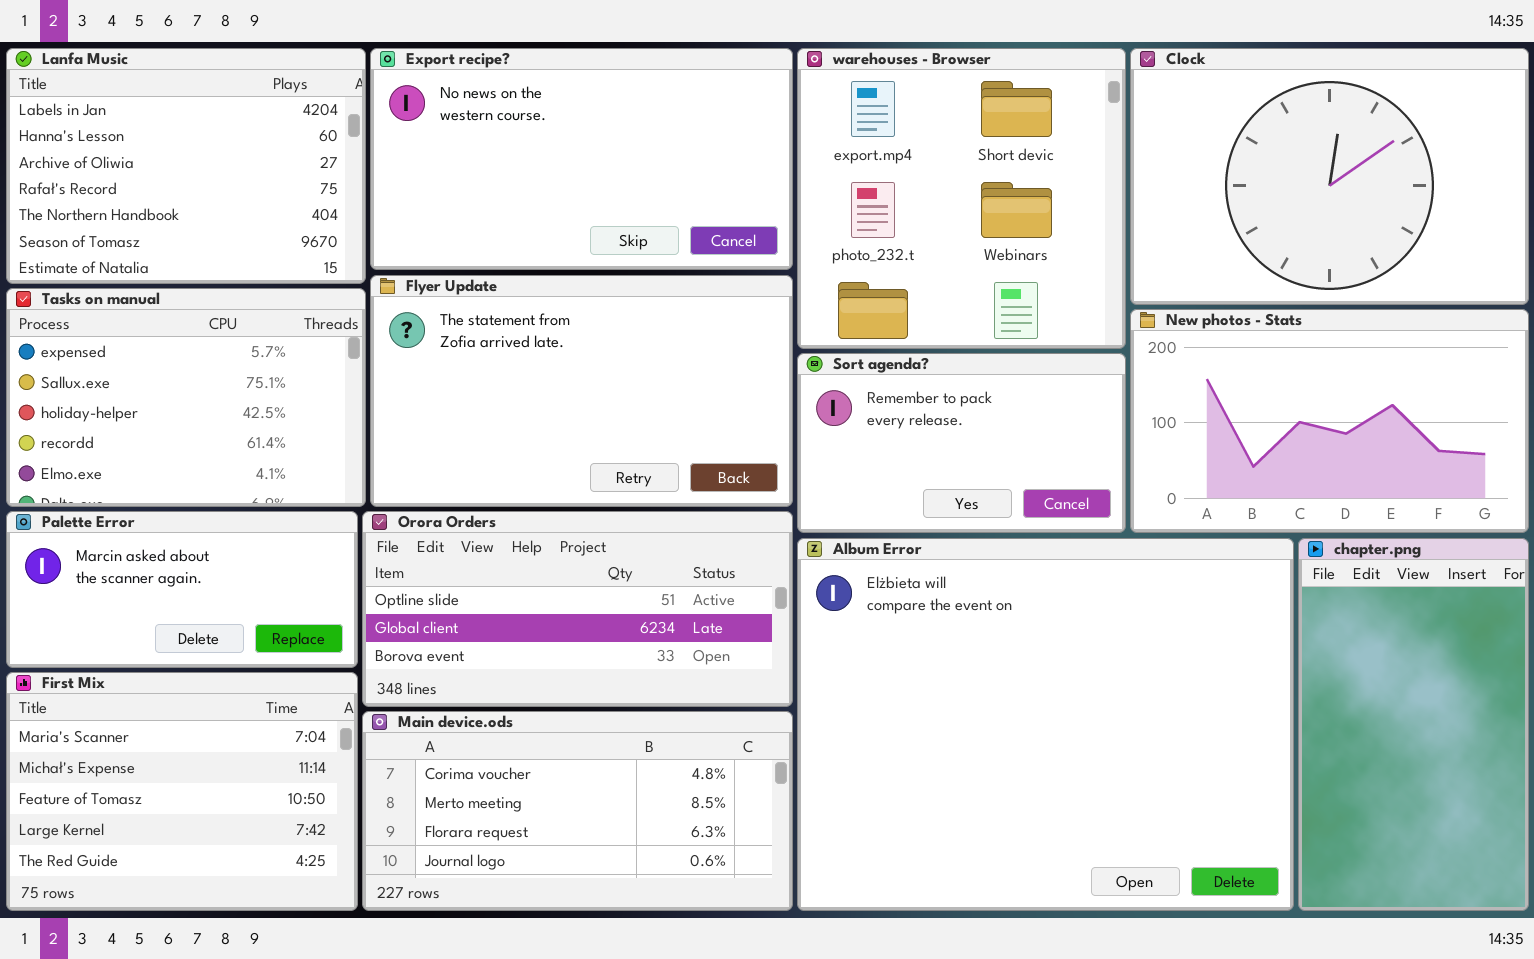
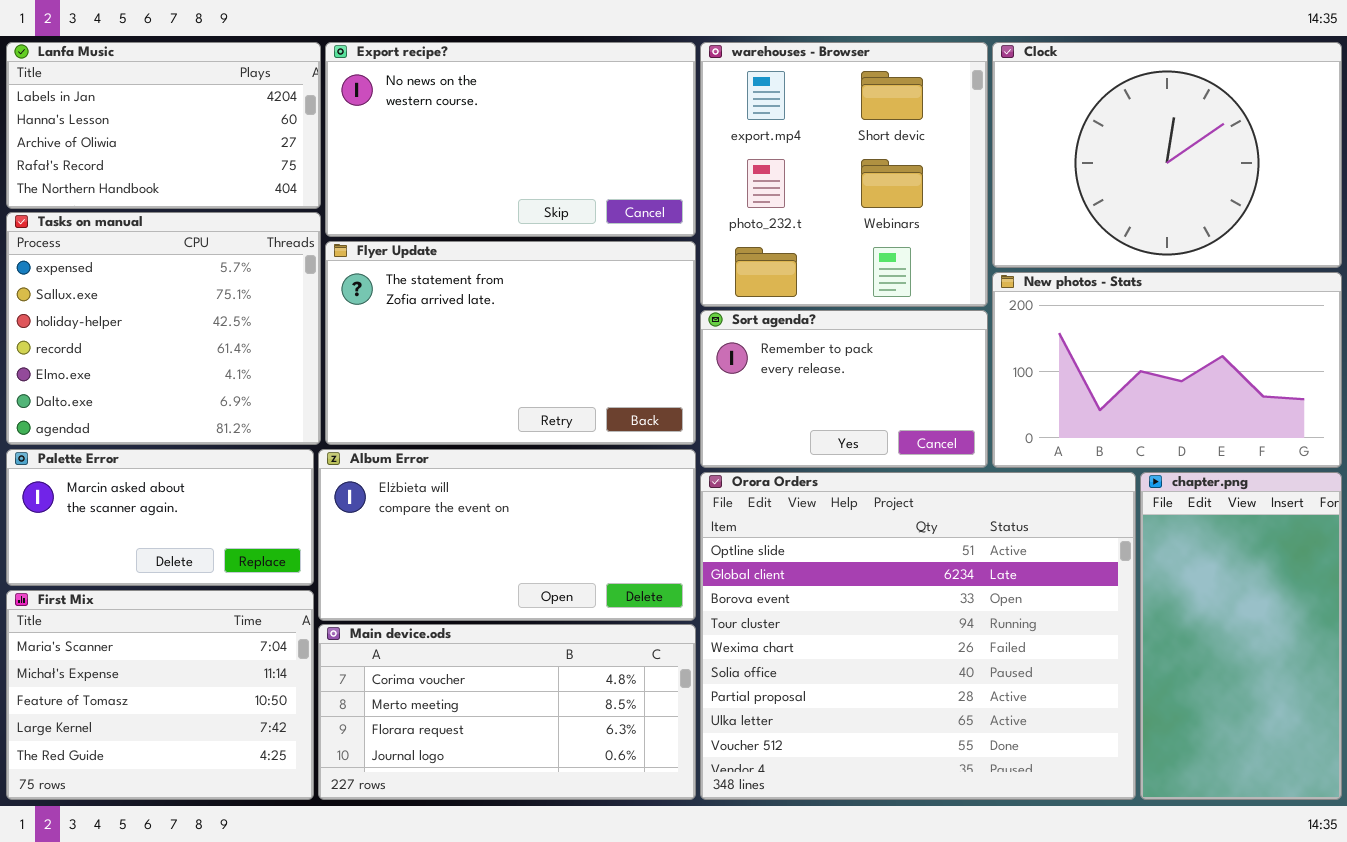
Lanfa Music: [6,48,366,284] -> [6,42,321,209], resized
Tasks on manual: [6,288,366,507] -> [6,212,321,445], resized
Orora Orders: [362,511,793,707] -> [700,472,1136,800], moved, resized
Album Error: [797,538,1294,911] -> [318,449,696,621], moved, resized

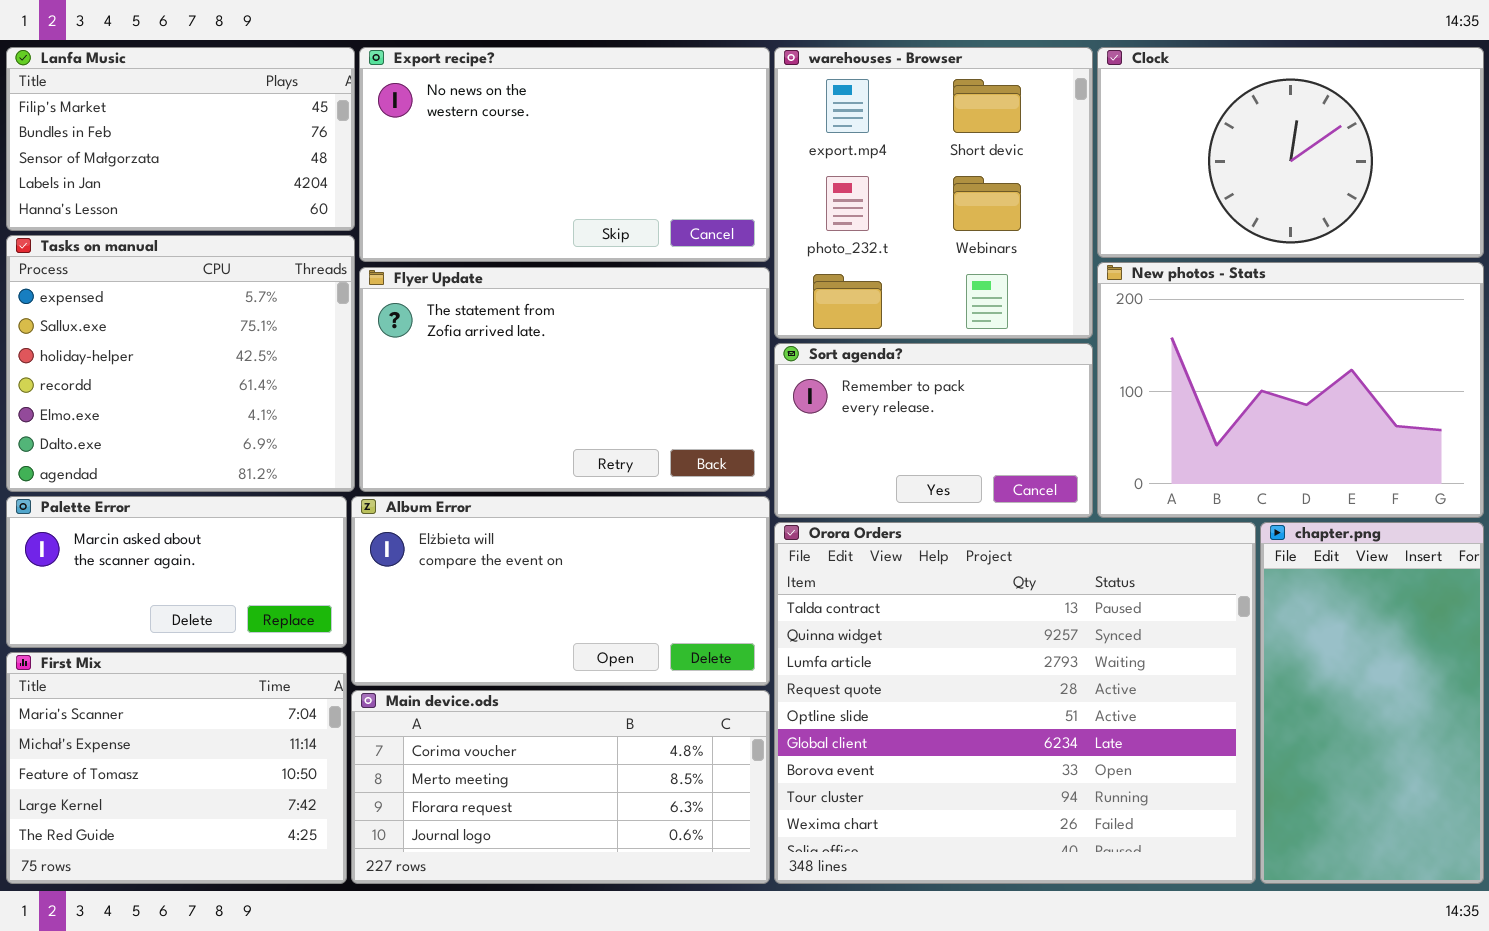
Lanfa Music: [6,42,321,209] -> [6,47,355,231], scrolled up 3 rows
Clock: [992,42,1342,268] -> [1097,47,1484,258], resized
New photos - Stats: [992,272,1342,468] -> [1097,262,1484,518], resized
Orora Orders: [700,472,1136,800] -> [774,522,1256,884], scrolled up 4 rows

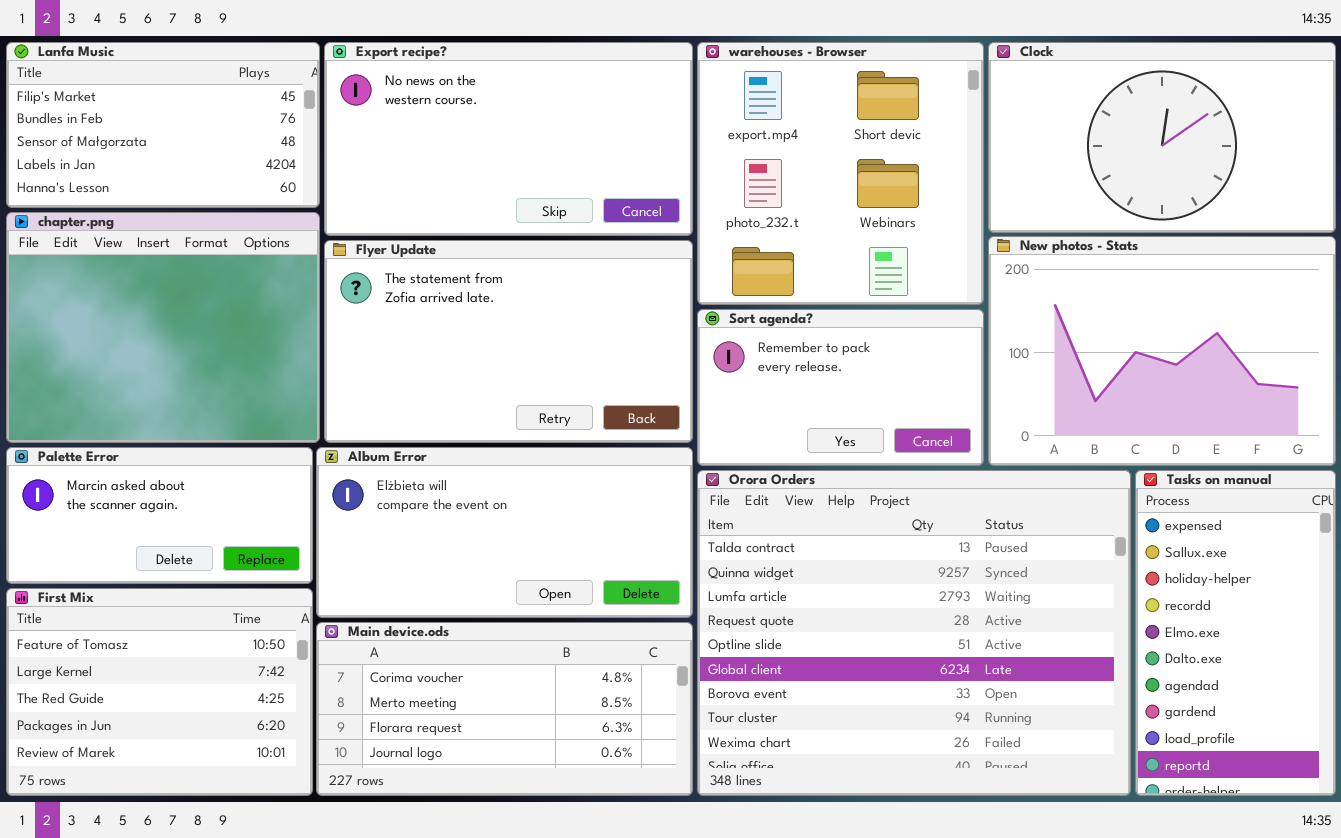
Tasks on manual: [6,235,355,492] -> [1135,470,1336,796], moved, resized
chapter.png: [1260,522,1484,884] -> [6,212,320,443], moved, resized
First Mix: [6,652,347,884] -> [6,588,313,796], scrolled down 2 rows

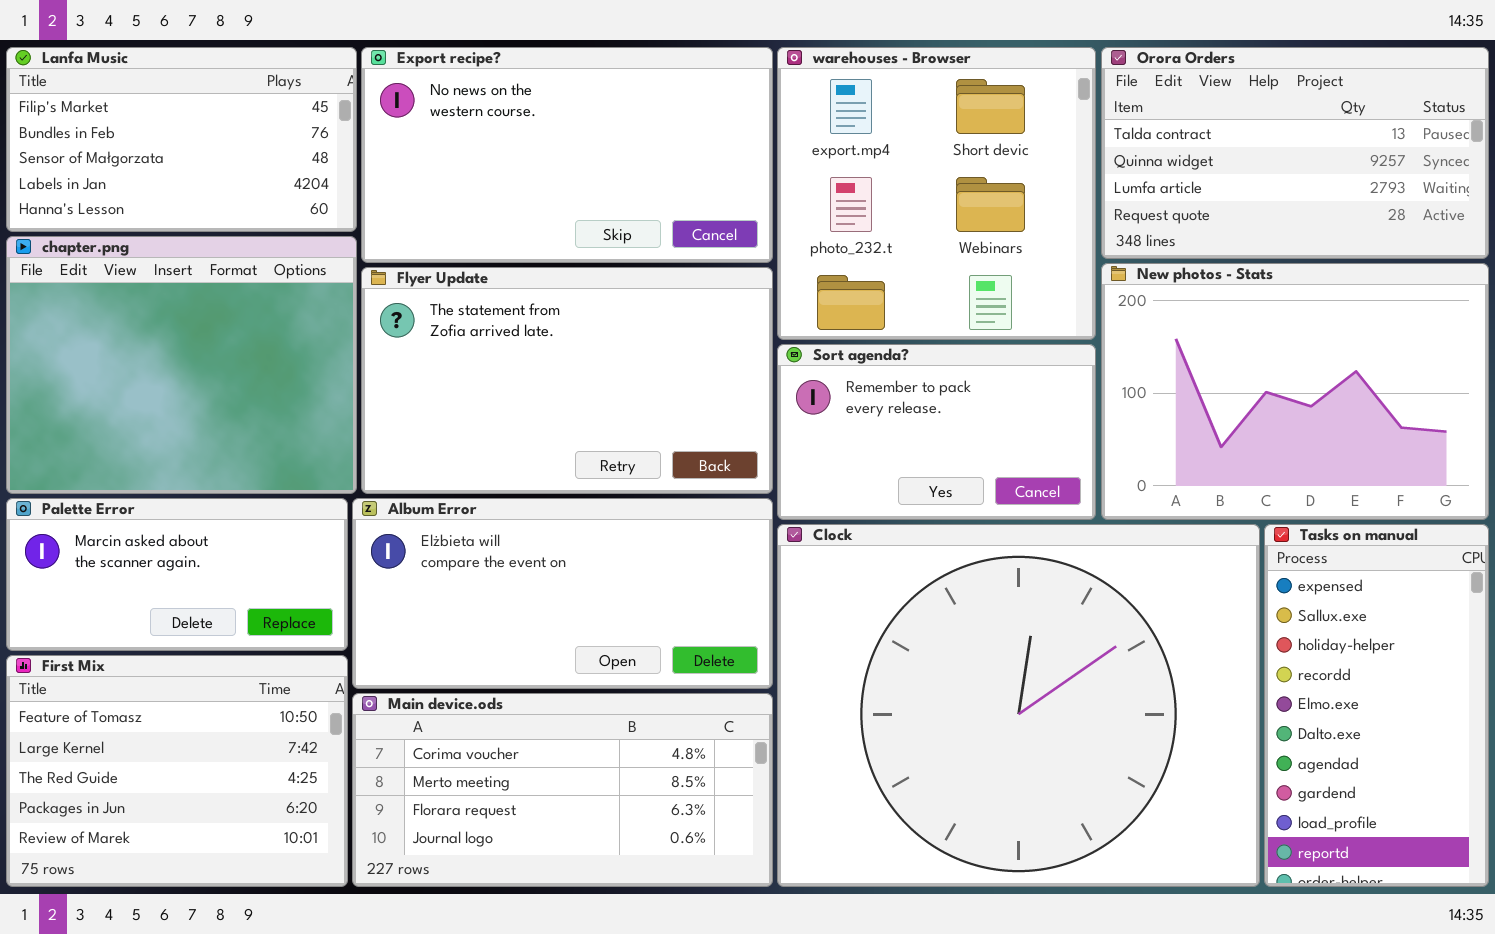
Clock: [988,42,1336,233] -> [777,524,1260,887], moved, resized
Orora Orders: [697,470,1131,796] -> [1101,47,1489,259], moved, resized

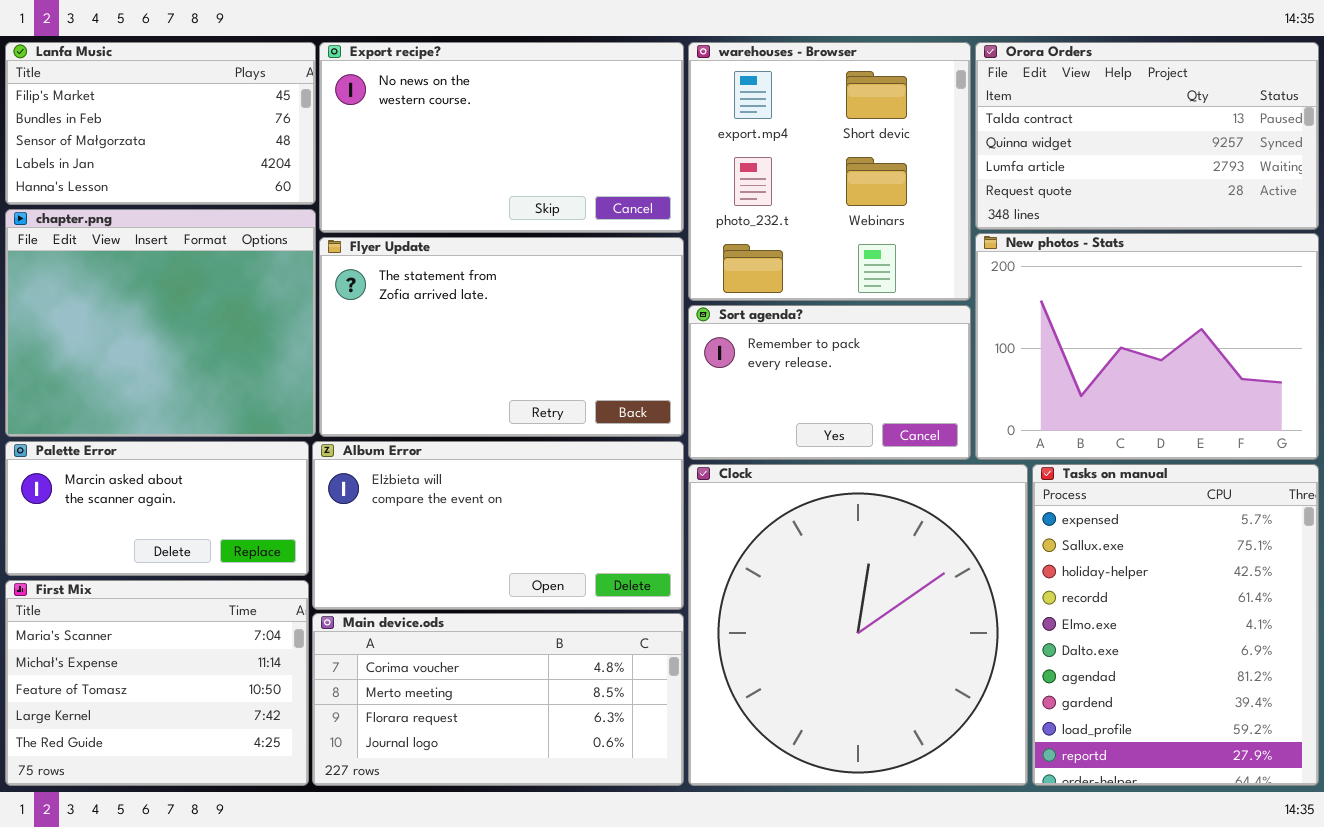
Clock: [777,524,1260,887] -> [688,464,1028,786], resized
Tasks on manual: [1264,524,1489,887] -> [1032,464,1319,786], resized
First Mix: [6,655,348,887] -> [5,580,309,786], scrolled up 2 rows

